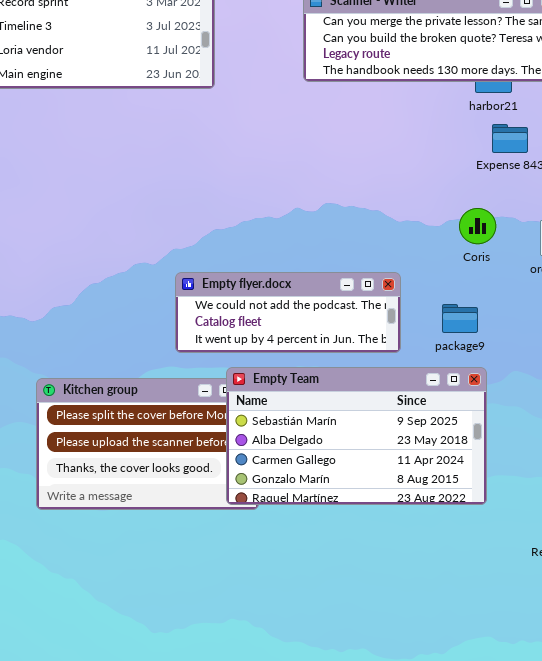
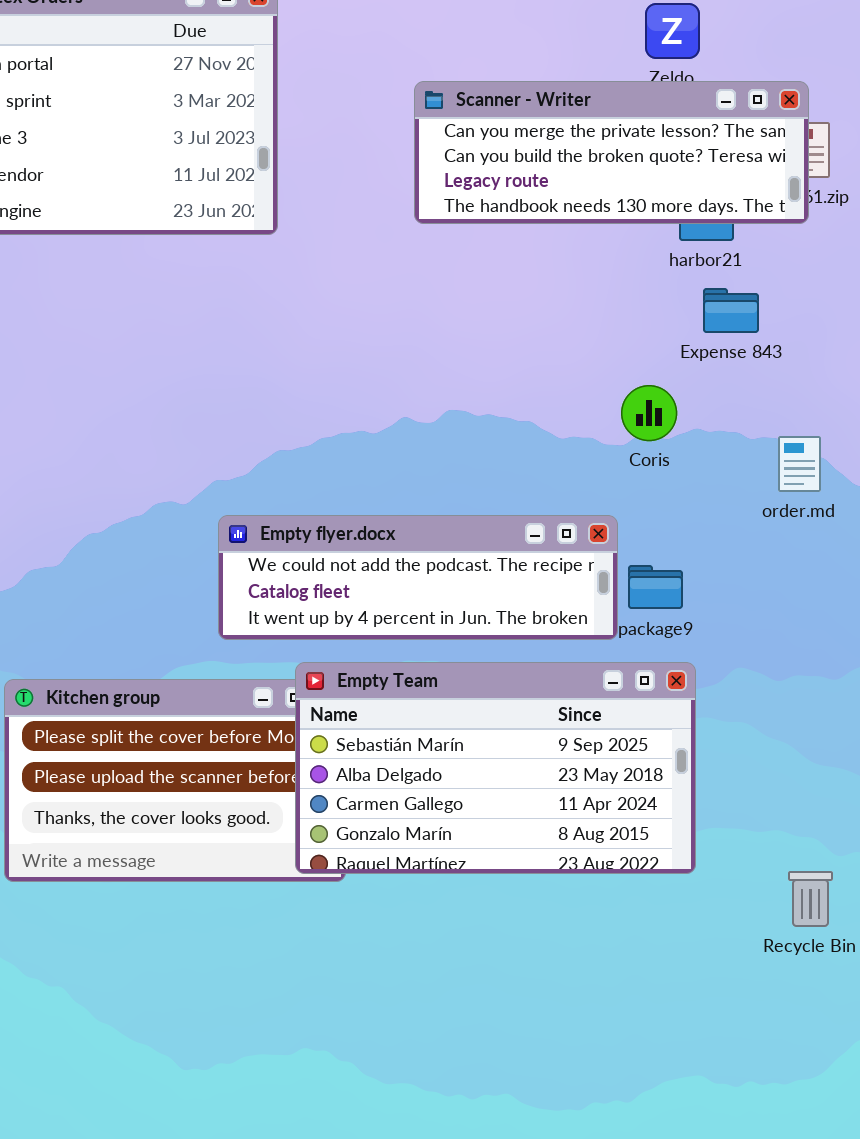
Coris: [459,208,496,244] -> [621,385,677,441], moved
Empty flyer.docx: [175,272,401,353] -> [218,515,618,640], resized

